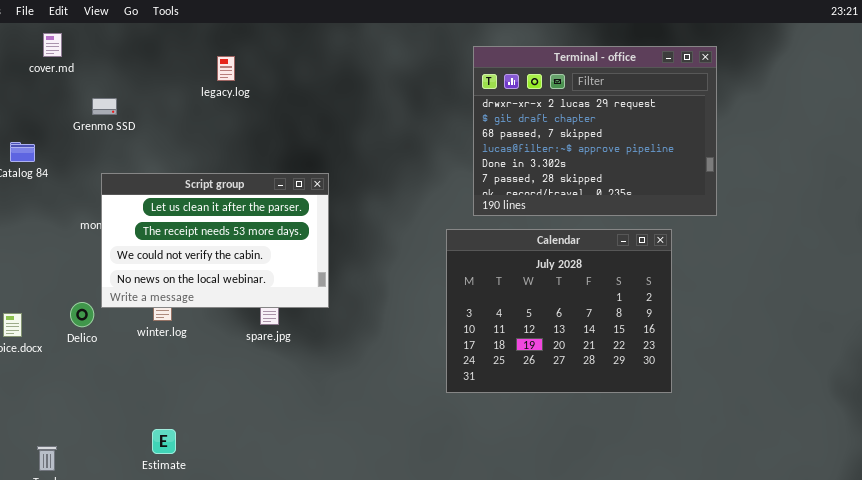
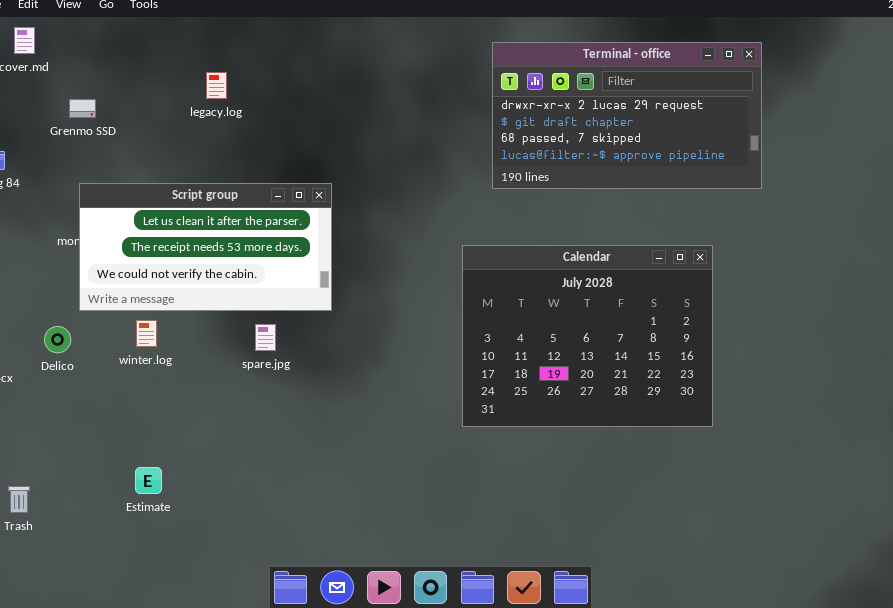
Terminal - office: [473,46,717,216] -> [492,42,762,189], resized
legacy.log: [217,56,235,81] -> [206,72,227,99], moved
Script group: [101,173,329,308] -> [79,183,332,311], resized

